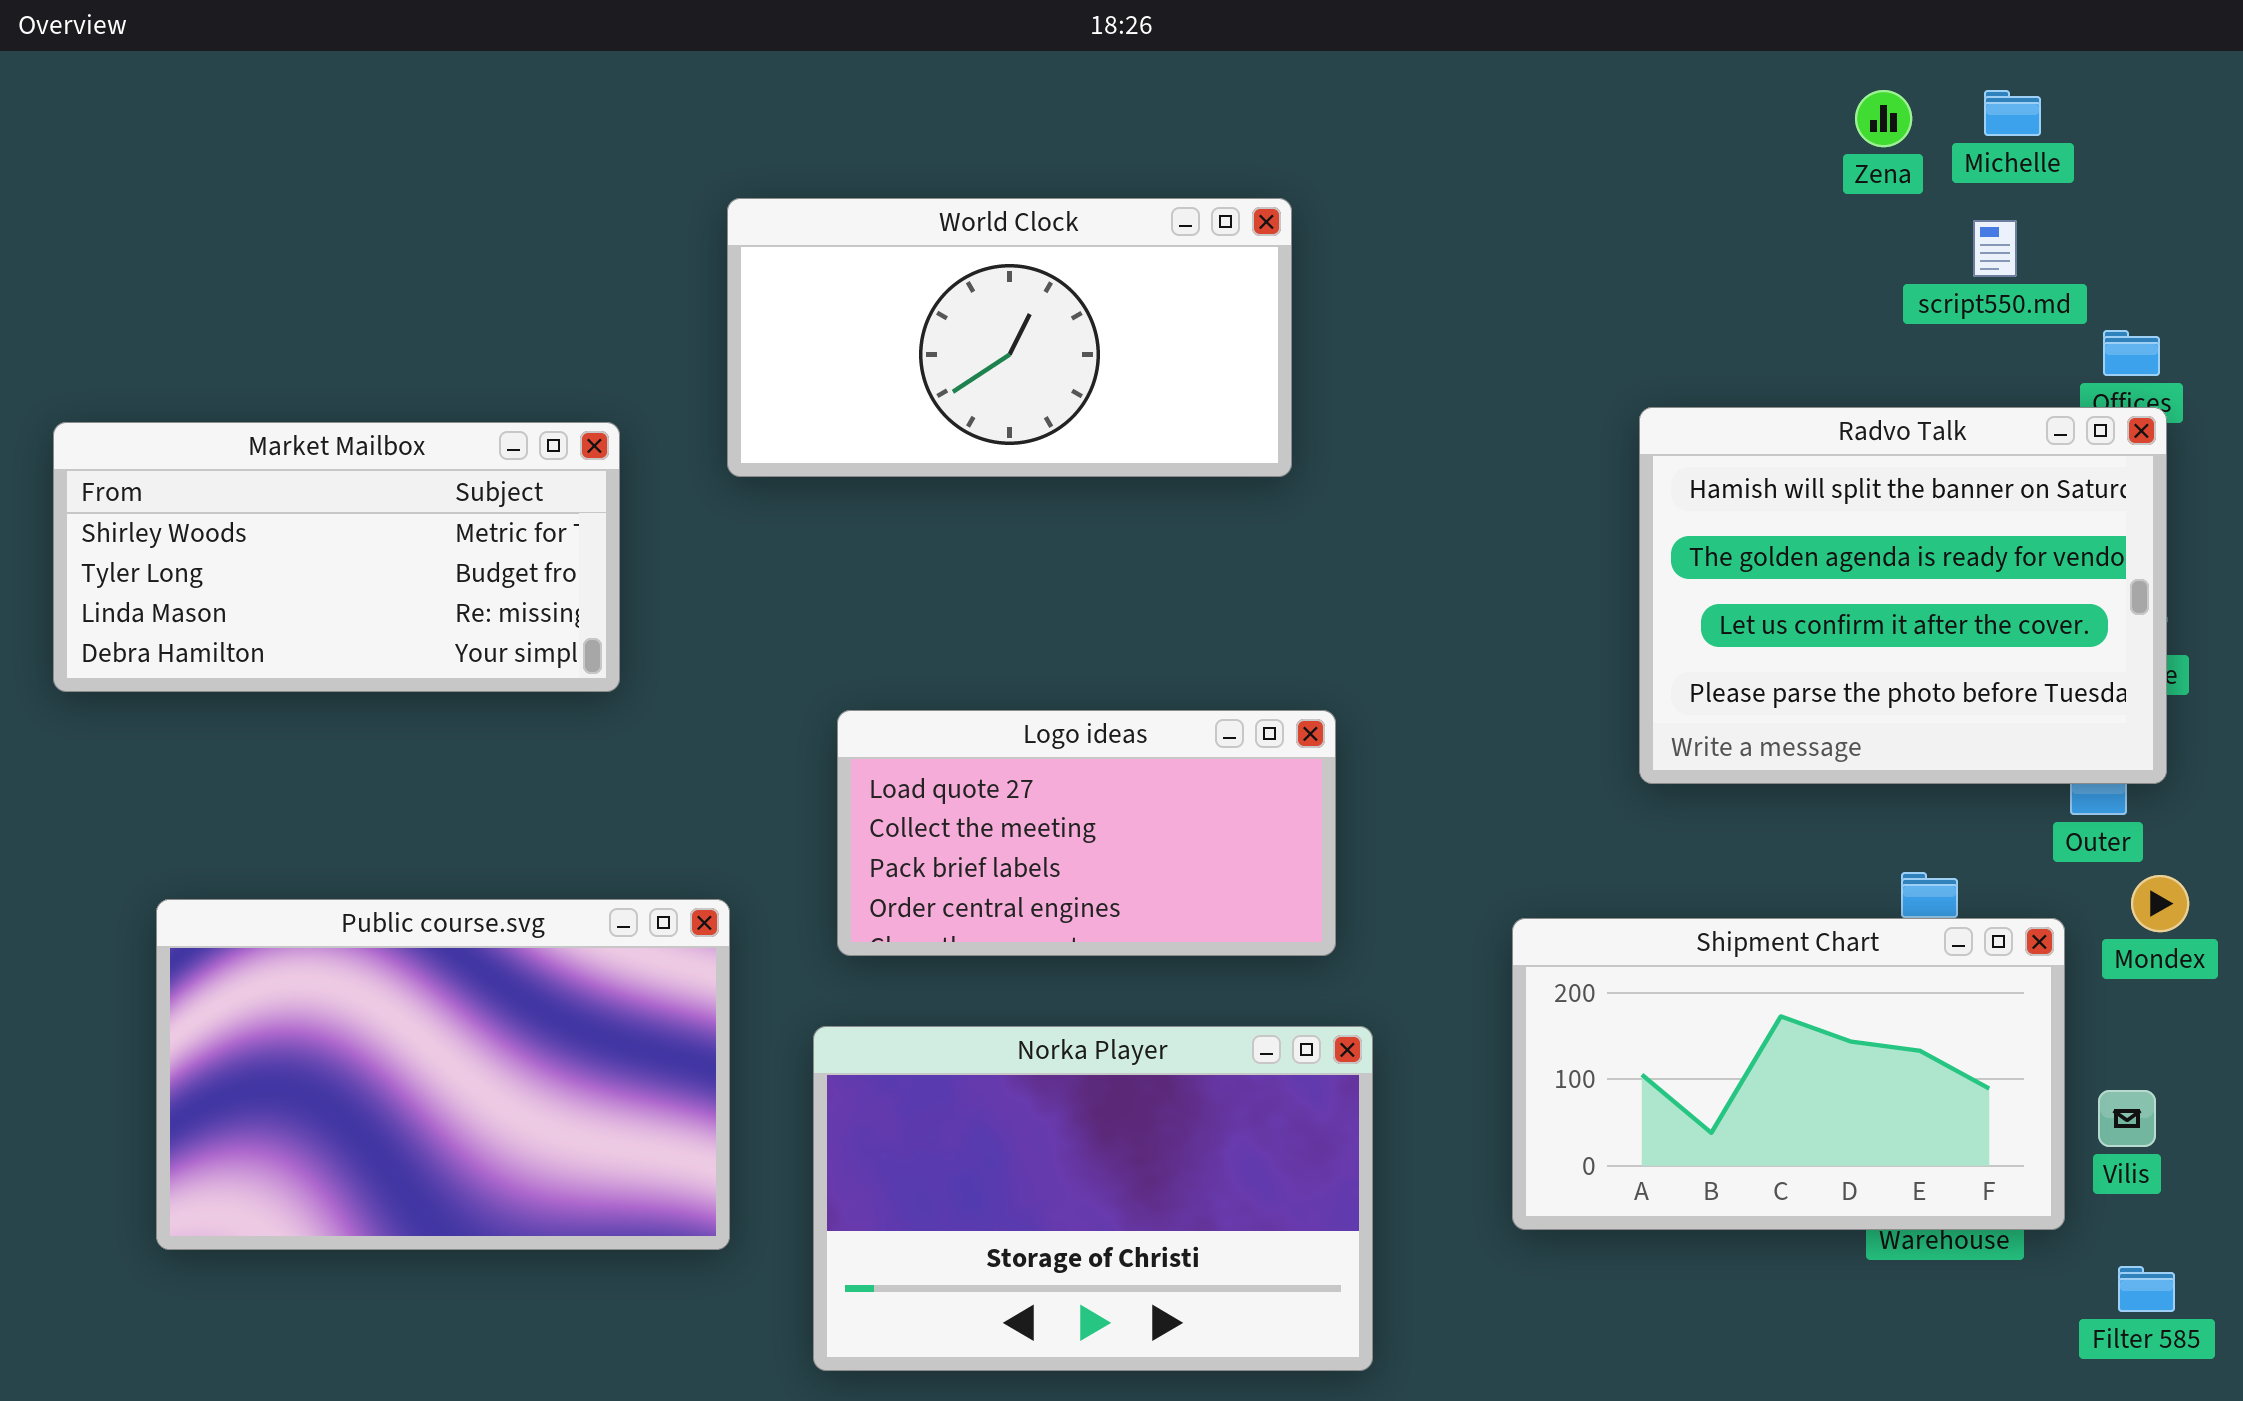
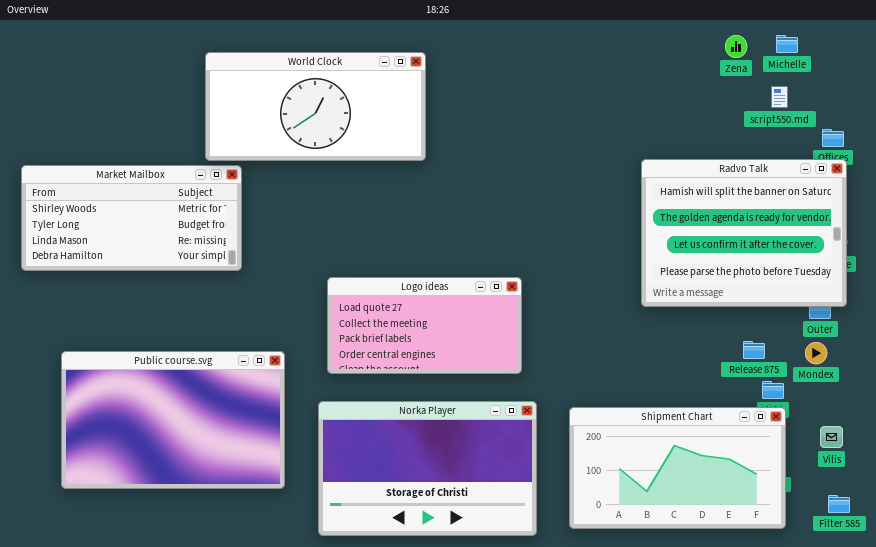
World Clock: [727,198,1292,477] -> [205,52,426,161], moved
Mondex: [2131,875,2189,932] -> [805,342,827,364], moved
Shipment Chart: [1512,918,2065,1230] -> [569,407,786,529], moved

